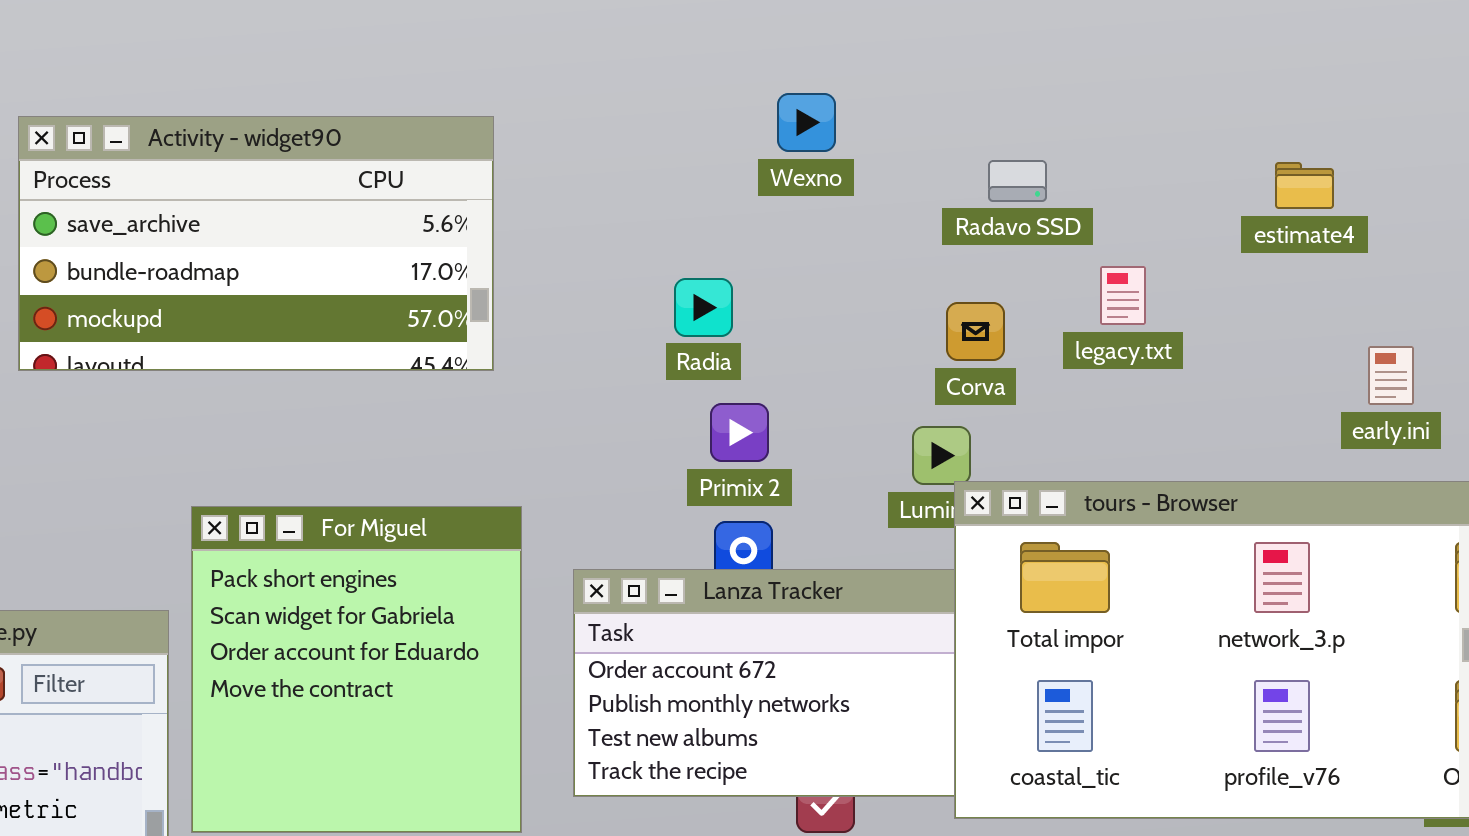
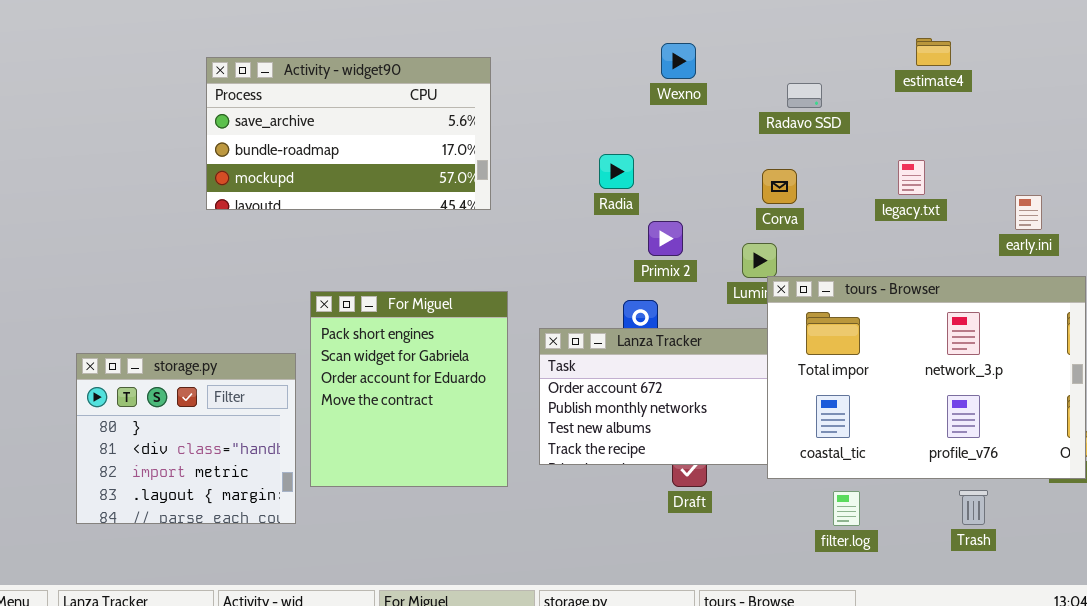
estimate4: [1275,162,1334,209] -> [916,38,951,66], moved
legacy.txt: [1100,266,1146,325] -> [898,160,925,195], moved
Primix 2: [710,403,769,462] -> [648,221,683,256], moved

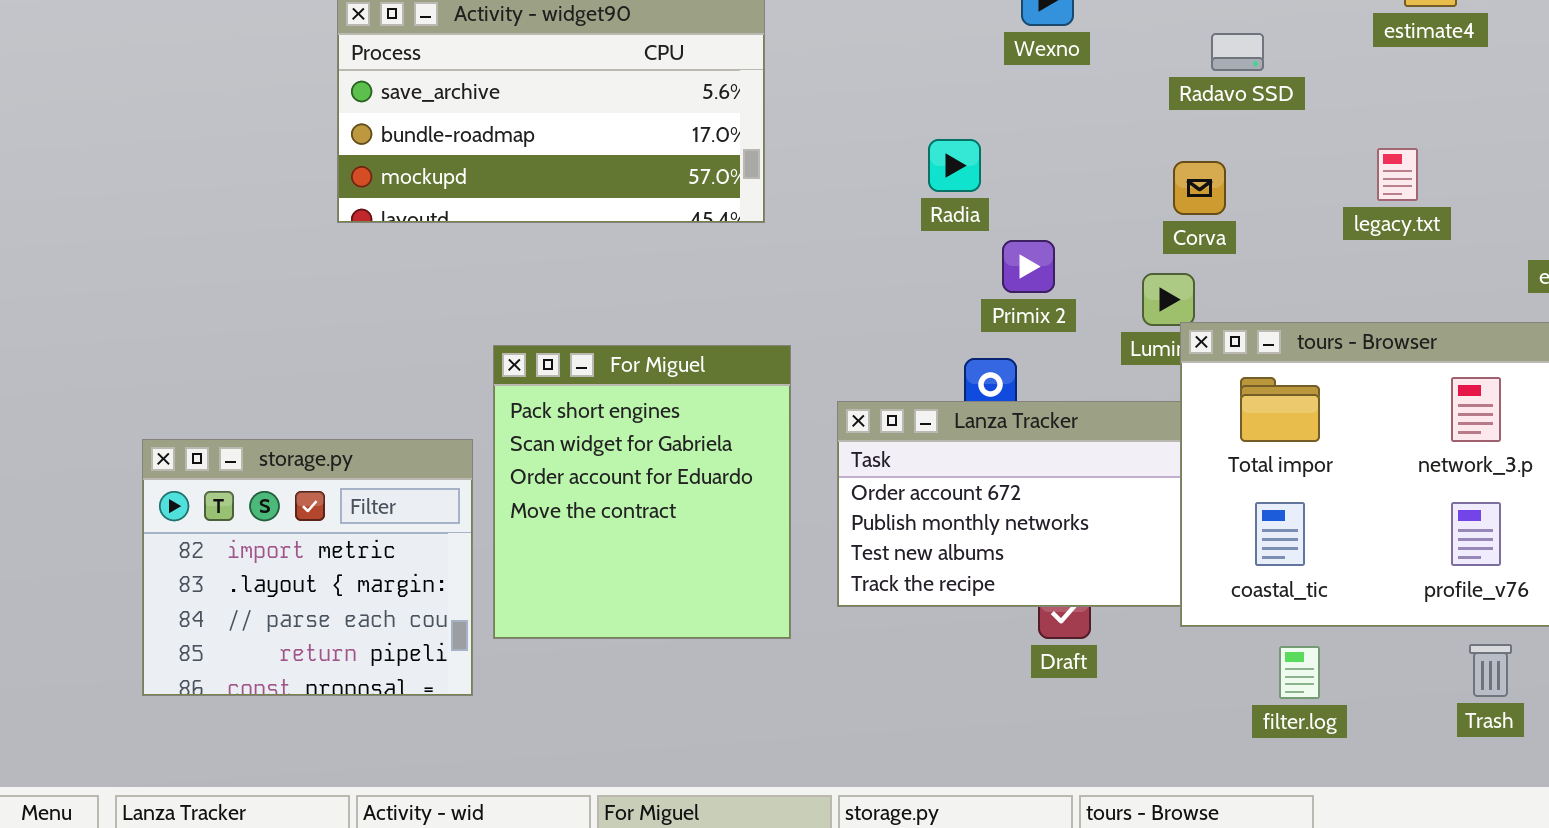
storage.py: [76,353,296,524] -> [142,439,473,696], scrolled down 2 rows

